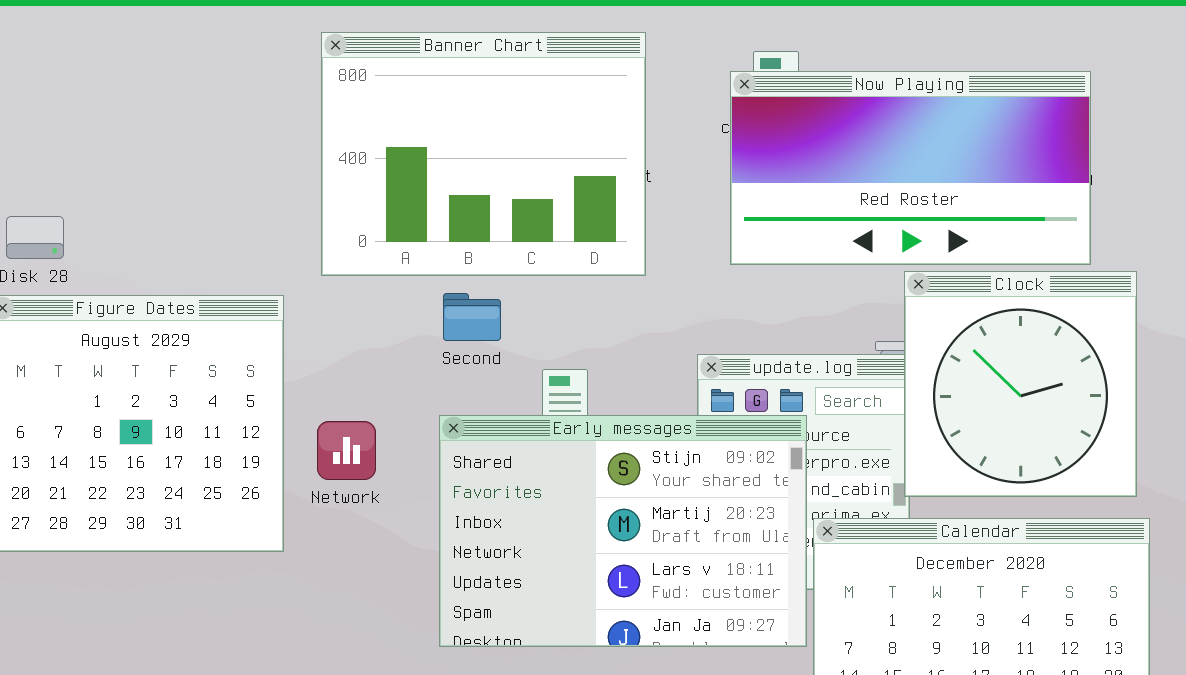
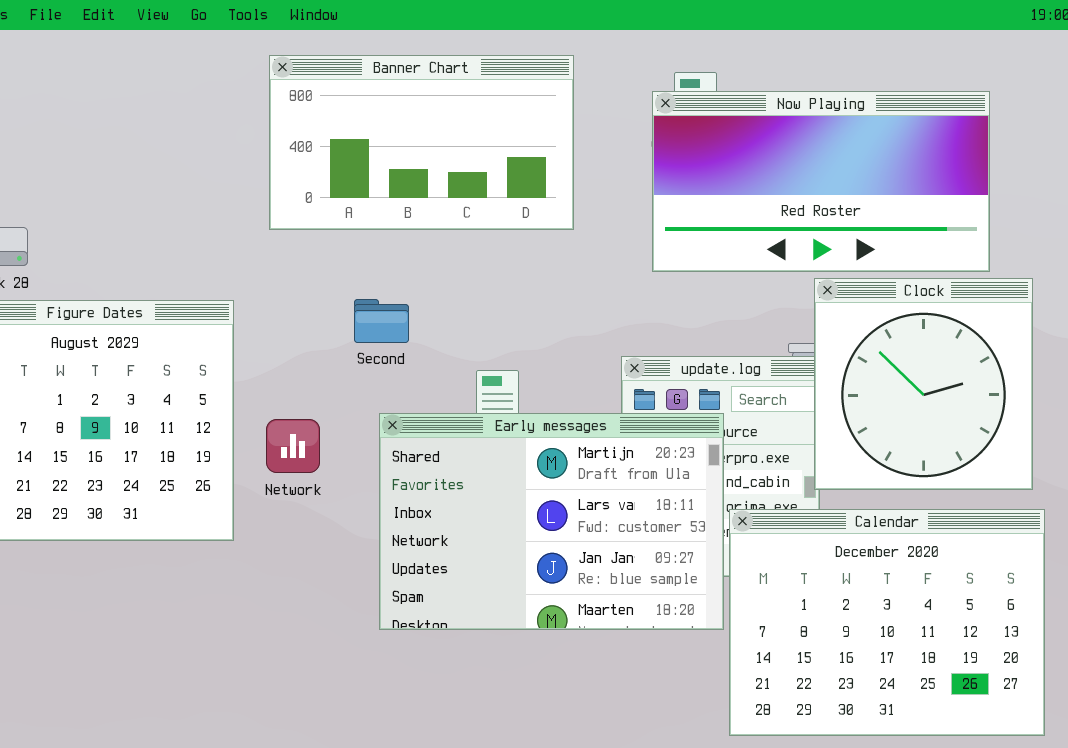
Banner Chart: [321,32,646,276] -> [269,55,574,230], resized
Second: [443,293,501,341] -> [354,299,409,343], moved
Early messages: [439,415,807,647] -> [379,413,724,630], scrolled down 1 row

